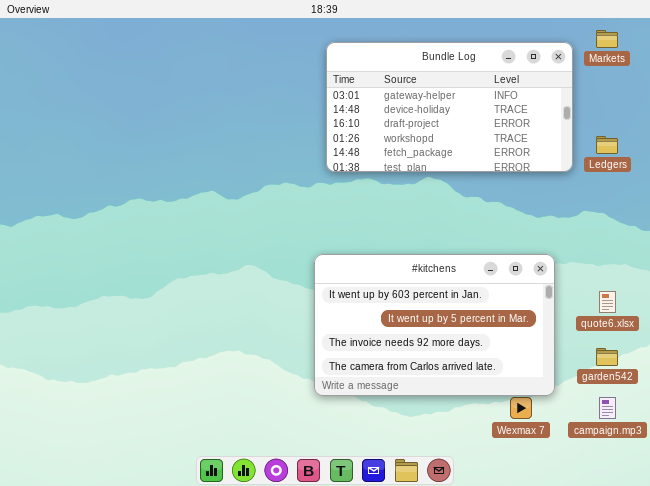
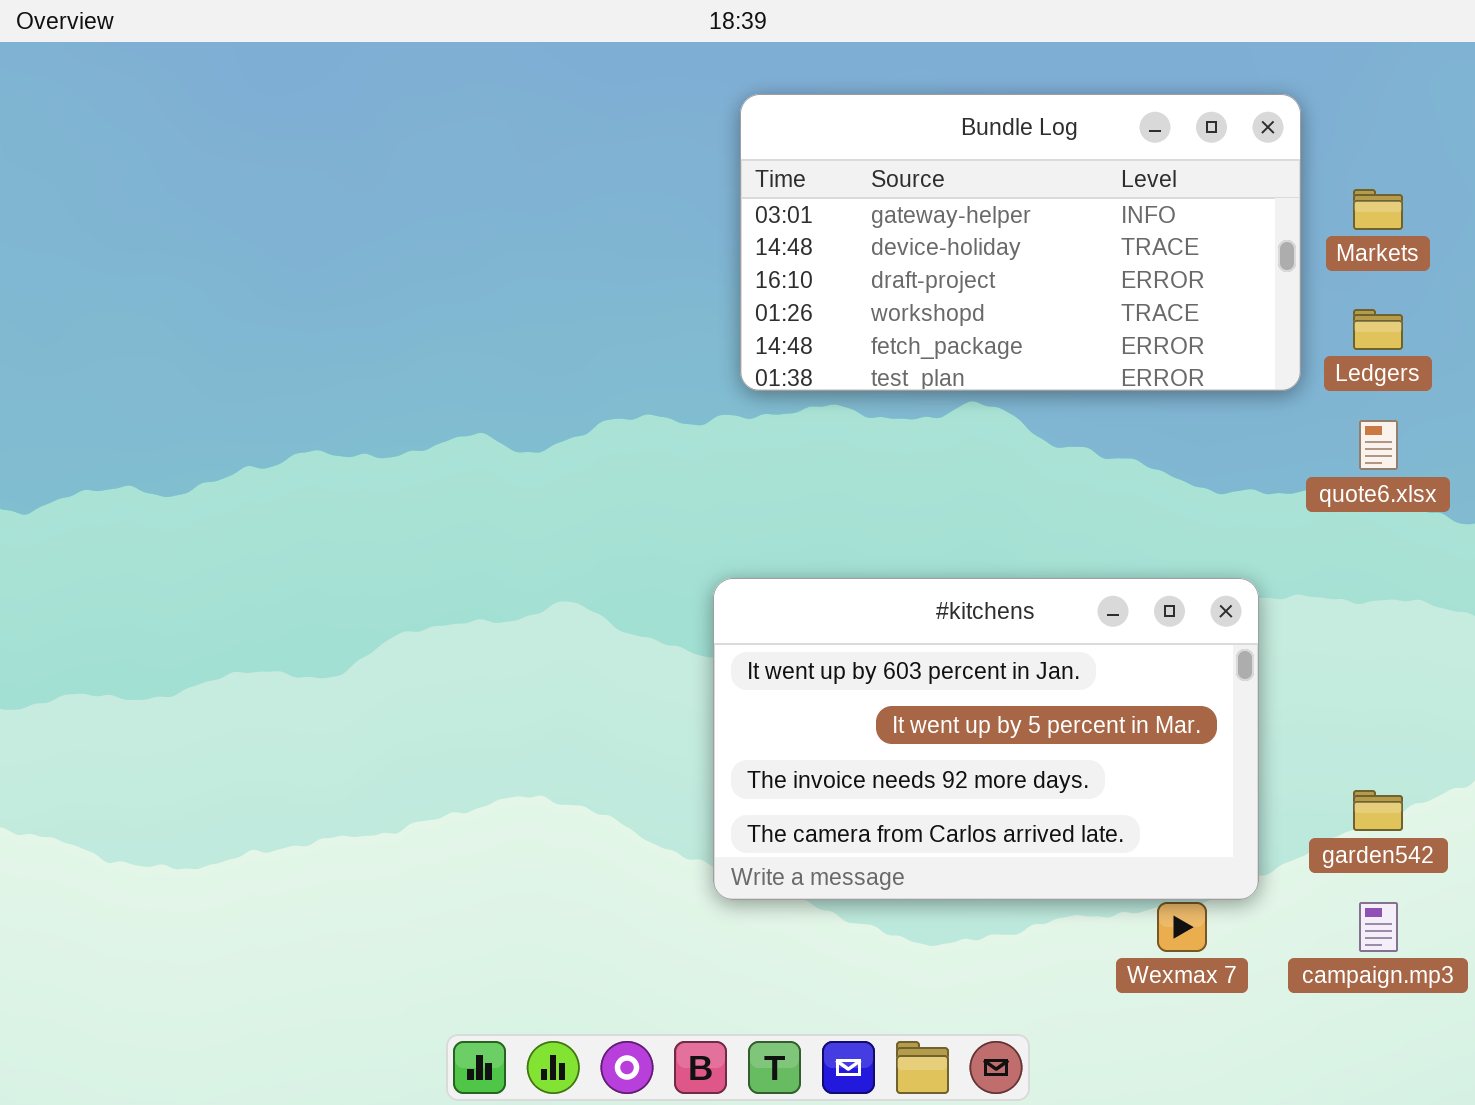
Markets: [596,30,618,48] -> [1353,189,1403,230], moved
quote6.xlsx: [599,291,616,313] -> [1359,420,1398,470], moved

